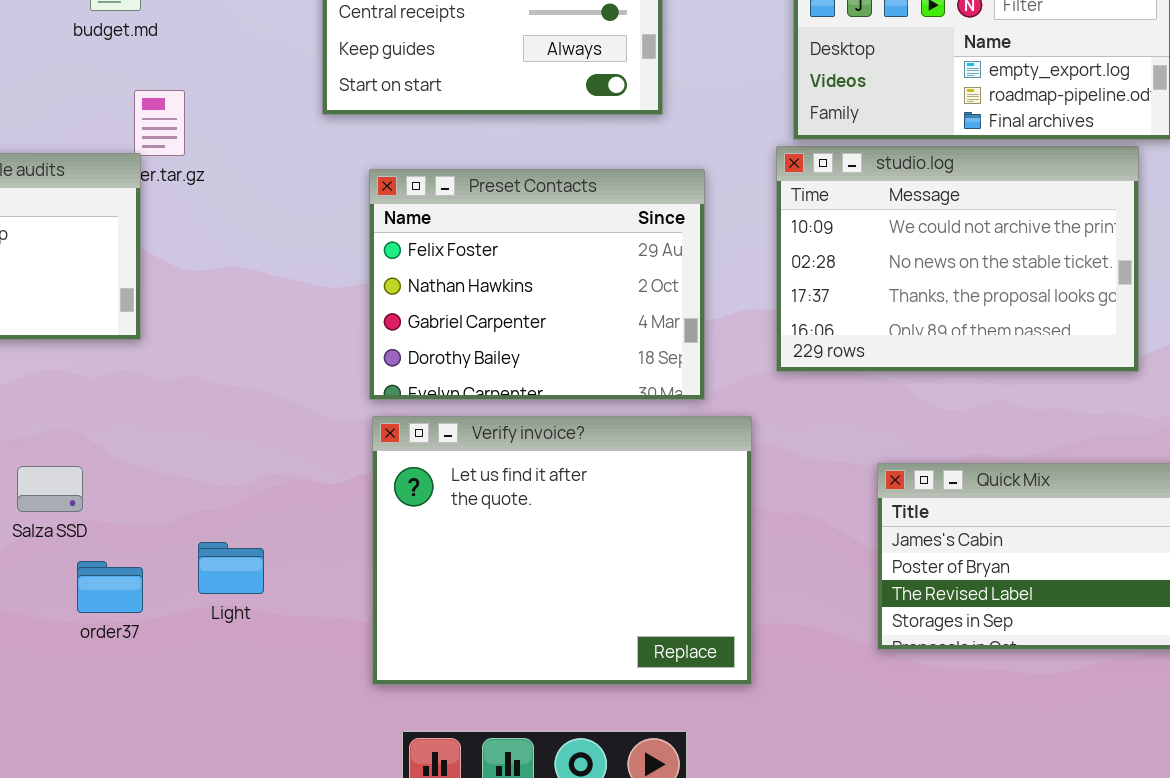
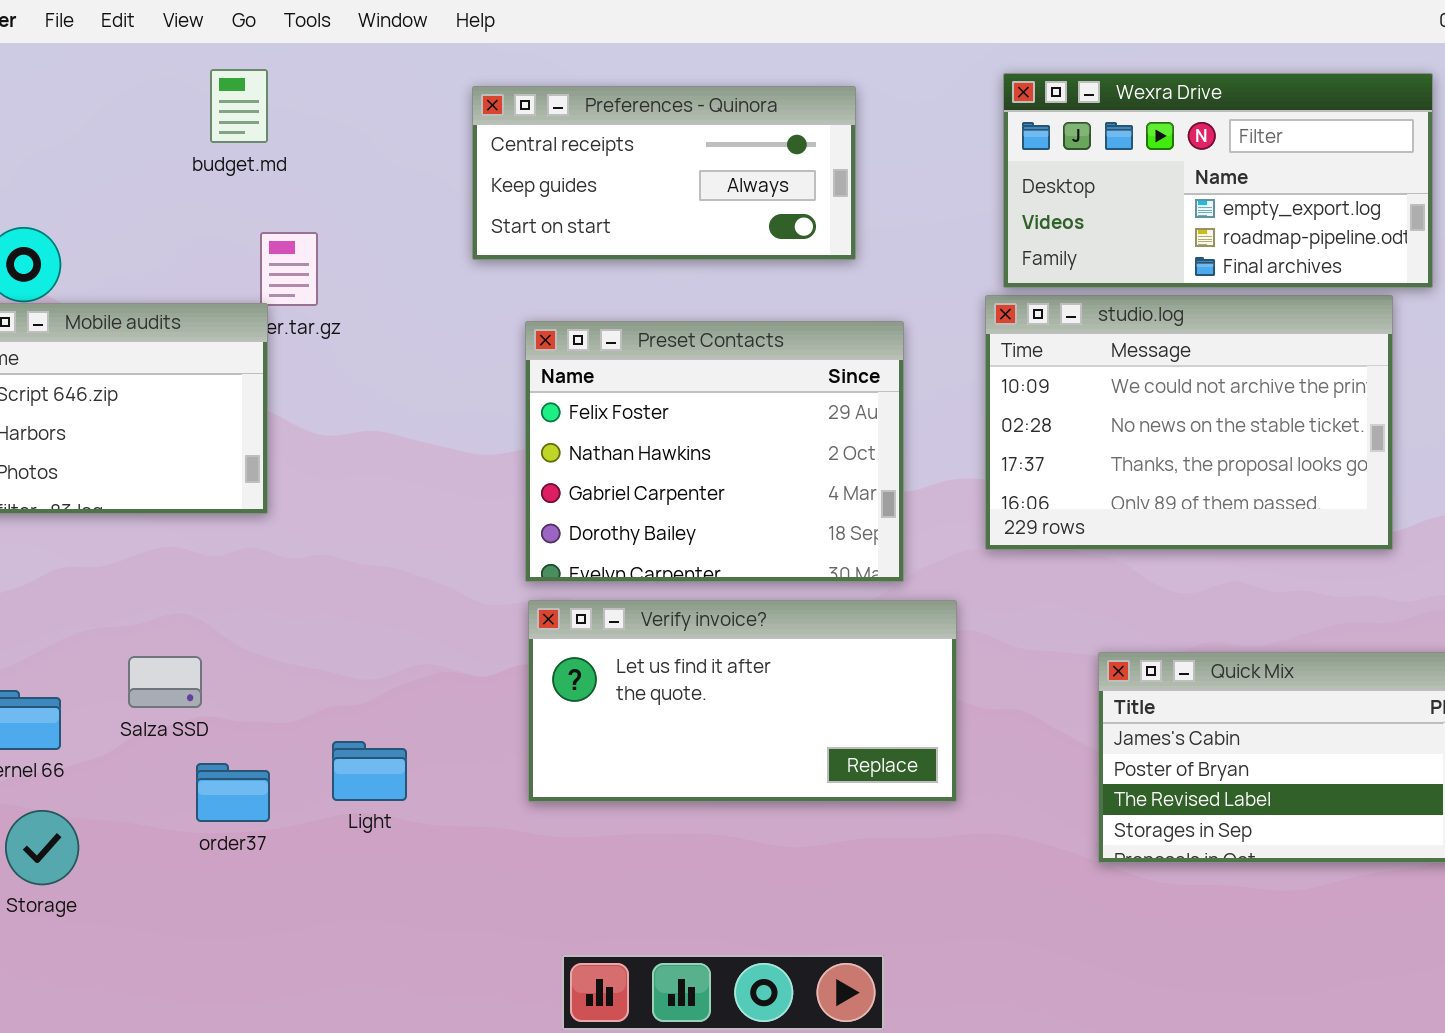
Verify invoice?: [372,416,752,685] -> [528,600,957,802], resized

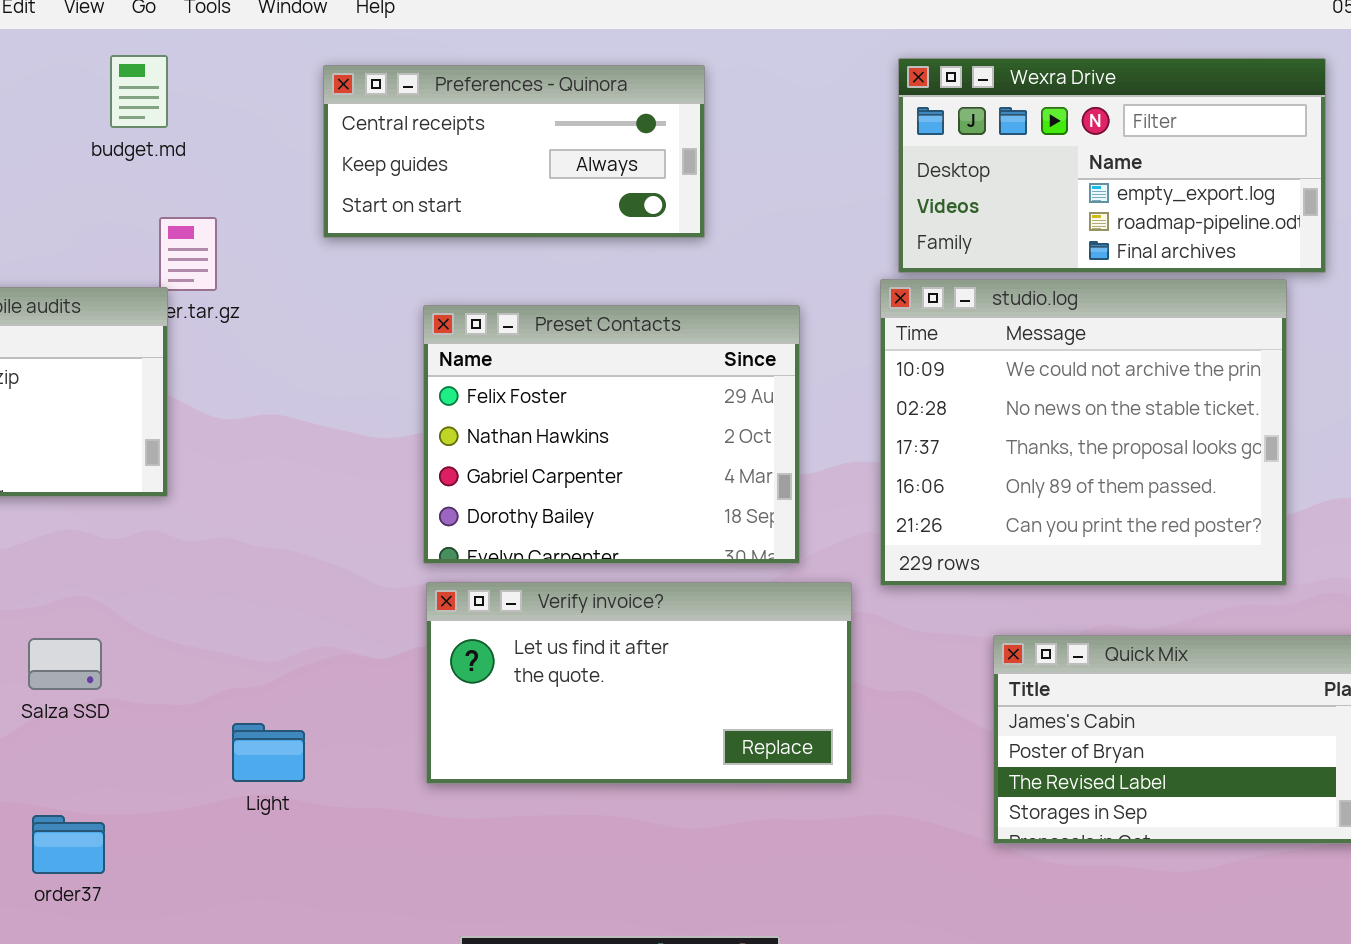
Preferences - Quinora: [472,86,856,260] -> [323,65,705,238], moved
studio.log: [985,295,1393,550] -> [880,279,1287,586], resized
order37: [196,763,270,822] -> [32,815,105,874], moved

